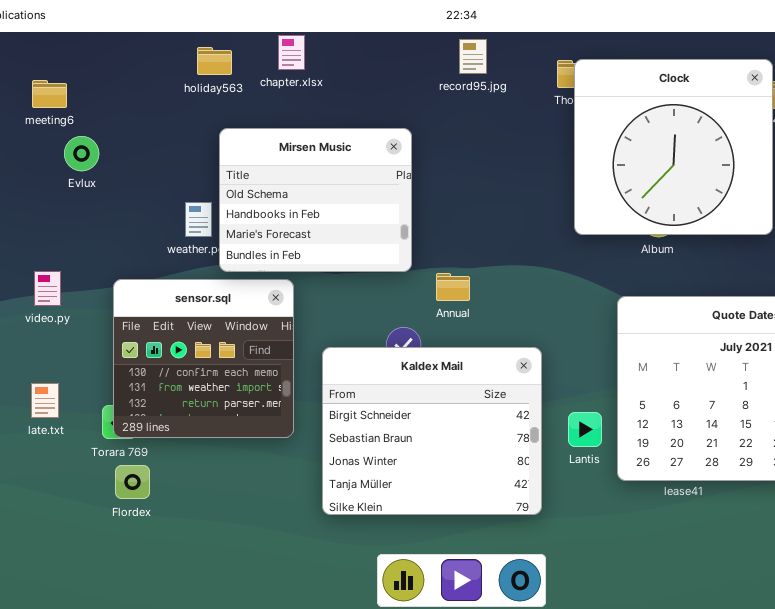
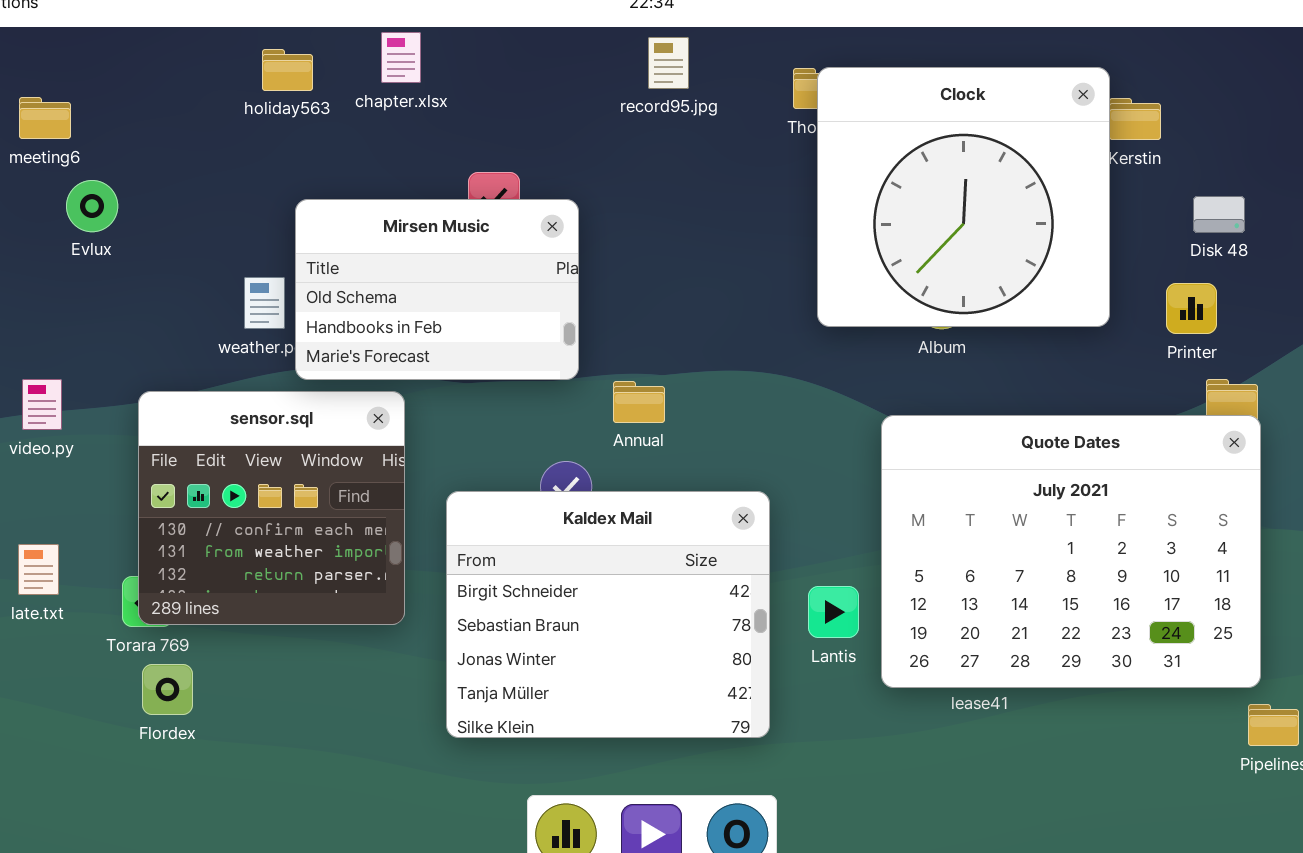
Mirsen Music: [219,128,412,272] -> [295,199,579,380], resized

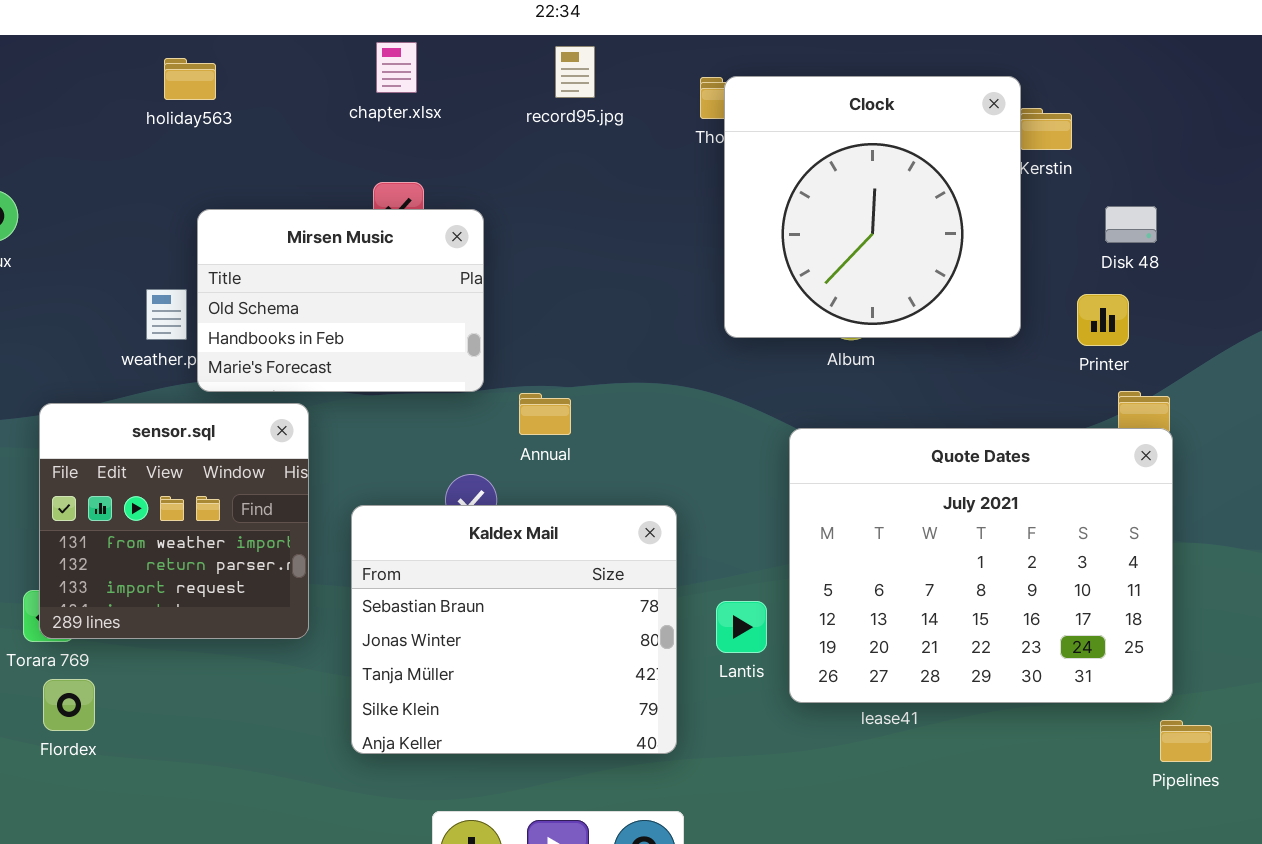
chapter.xlsx: [381,32,421,83] -> [376,42,417,93], moved
sensor.sql: [138,391,405,625] -> [39,403,309,639], scrolled down 1 row
Kaldex Mail: [446,491,770,738] -> [351,505,677,754], scrolled down 1 row

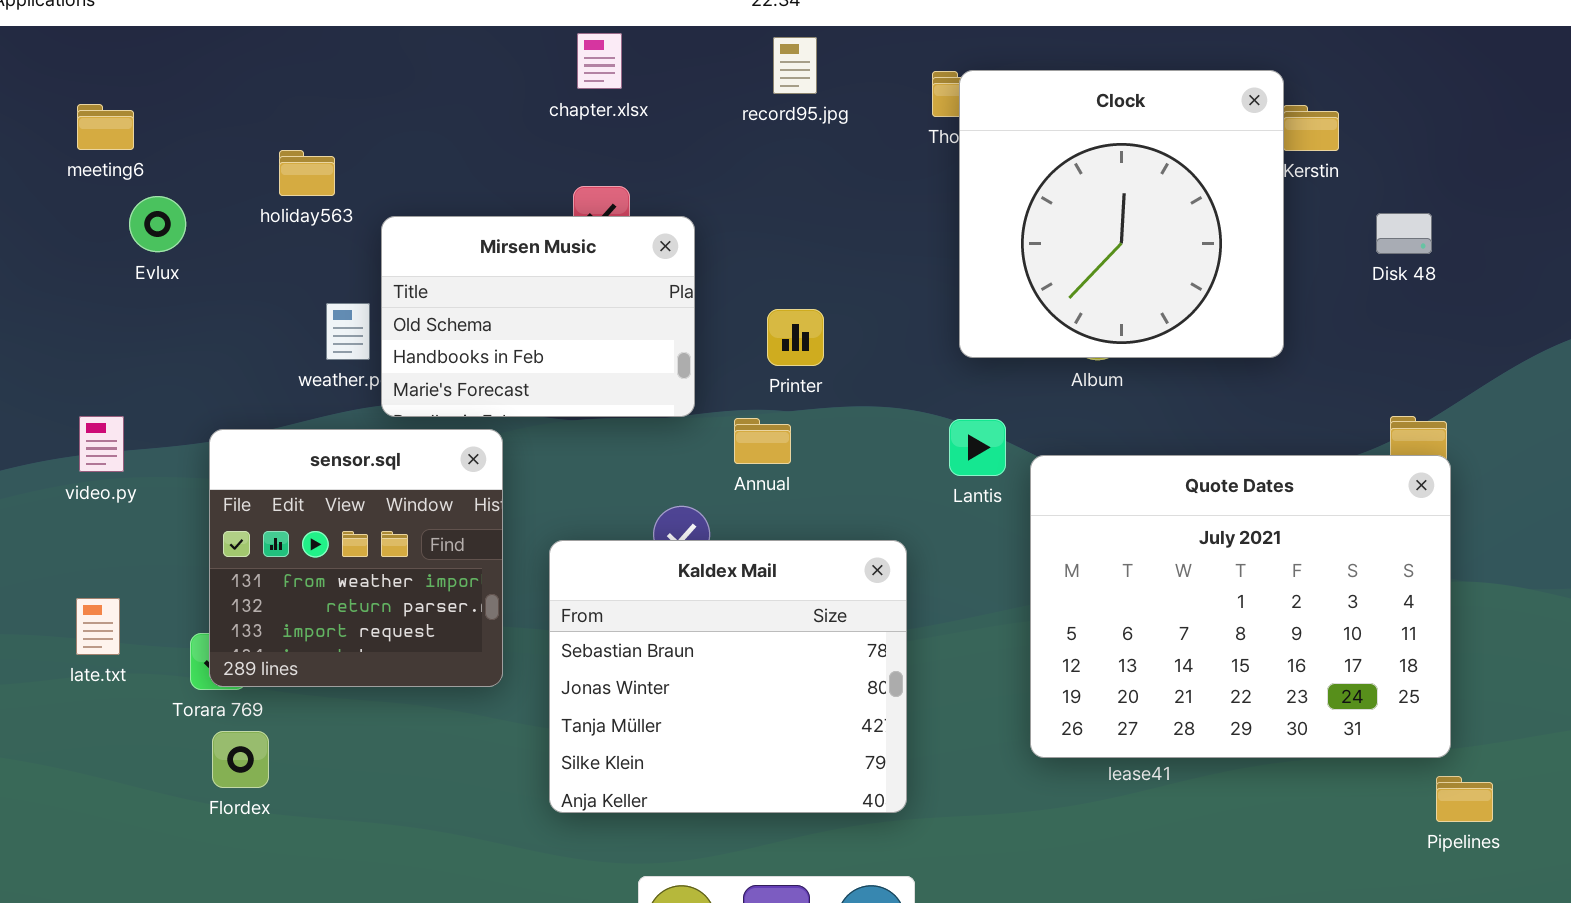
holiday563: [164,58,216,100] -> [279,150,335,196], moved
Printer: [1077,294,1129,346] -> [767,309,824,366], moved
Lantis: [716,601,767,653] -> [949,419,1006,476], moved

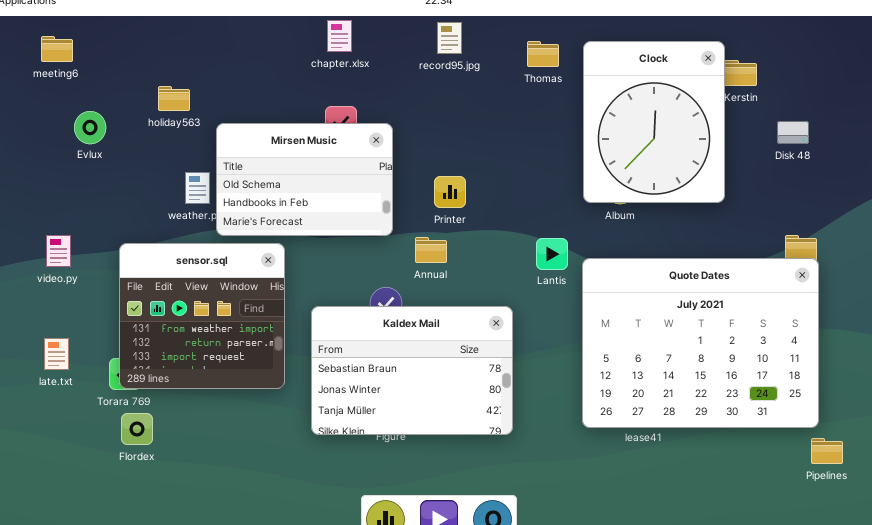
Clock: [959,70,1284,358] -> [583,41,725,203], resized
meeting6: [77,104,134,150] -> [41,36,73,62], moved
Kaldex Mail: [549,540,907,813] -> [311,306,513,435], resized

